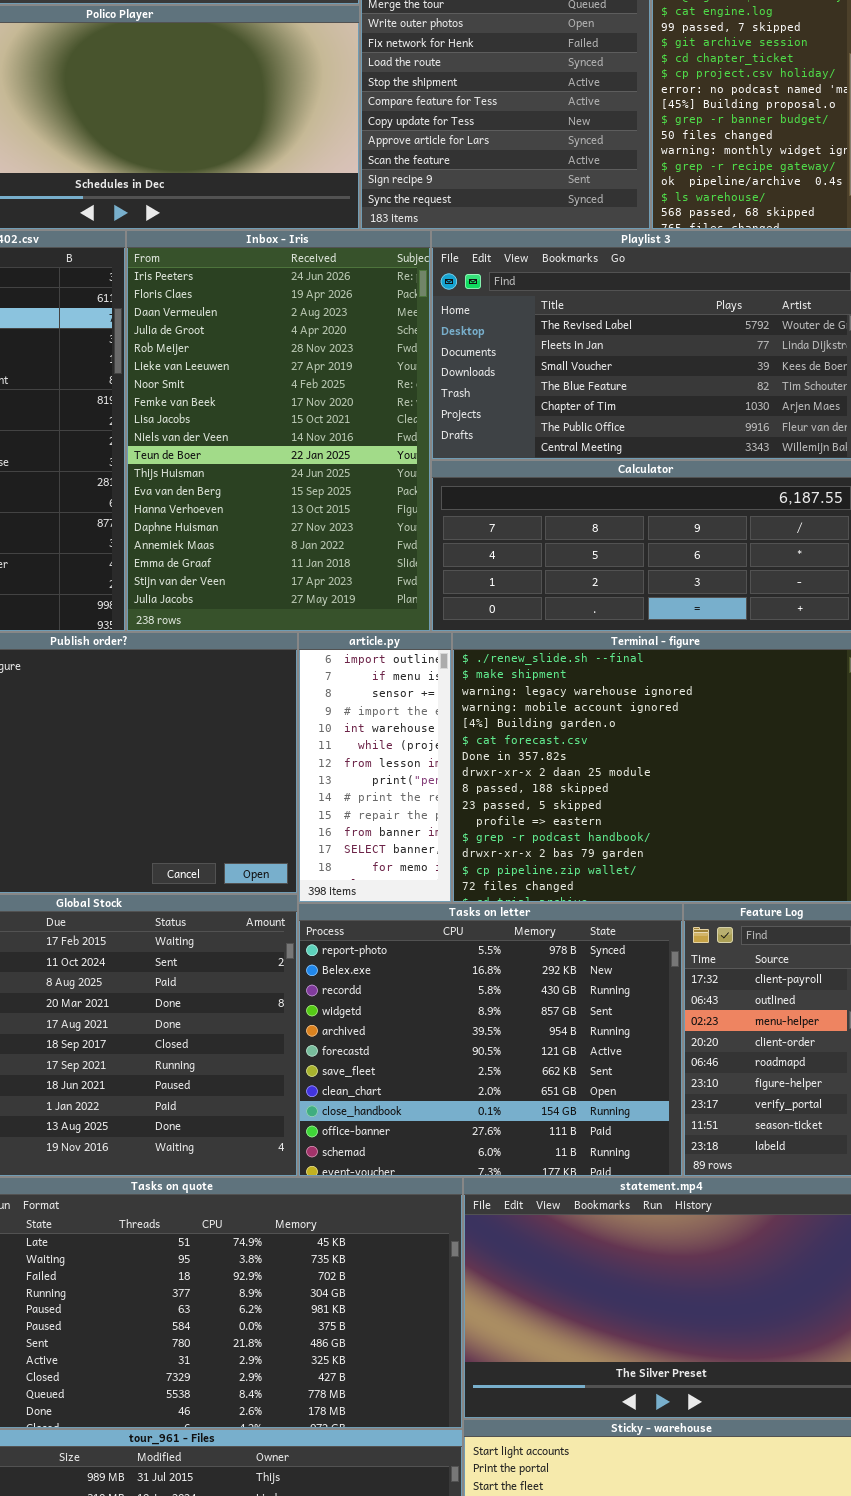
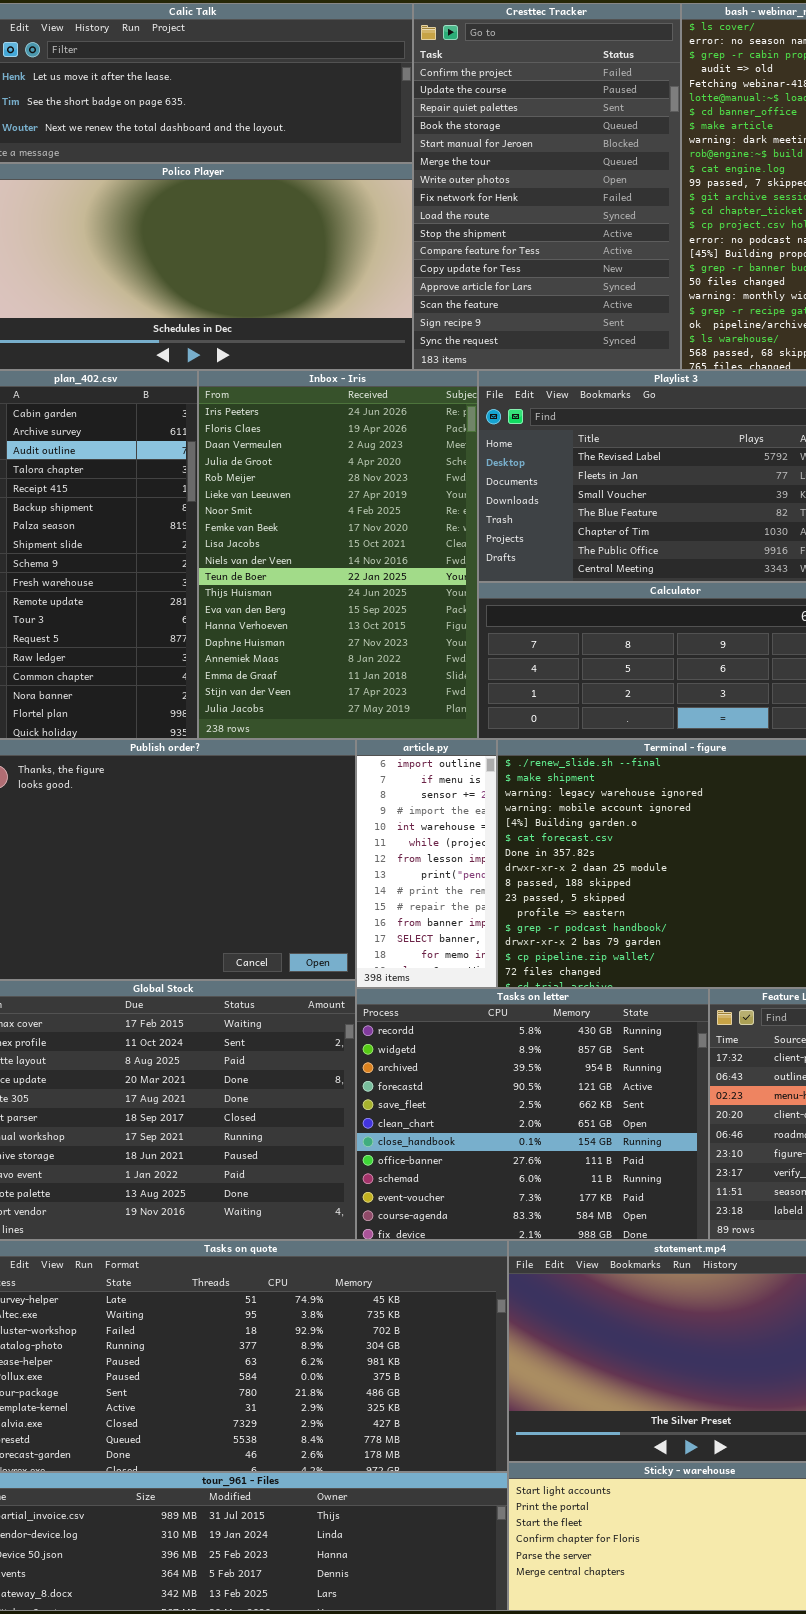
Tasks on letter: [298,903,683,1177] -> [356,988,709,1240], scrolled down 2 rows

